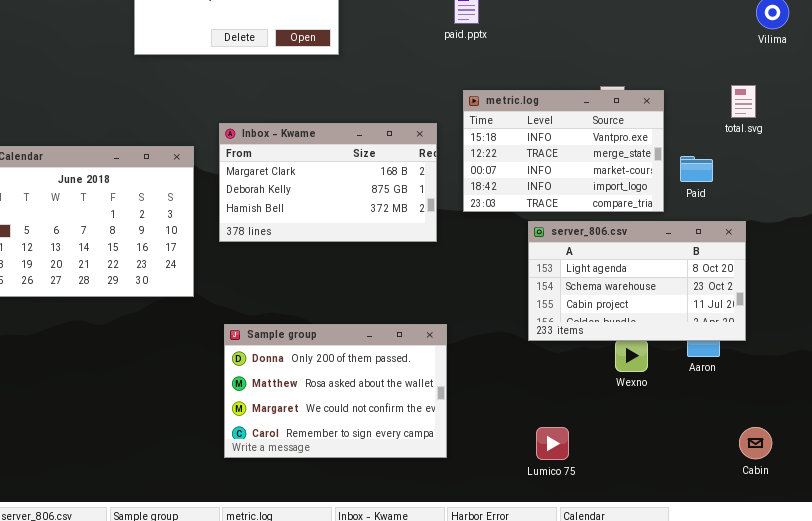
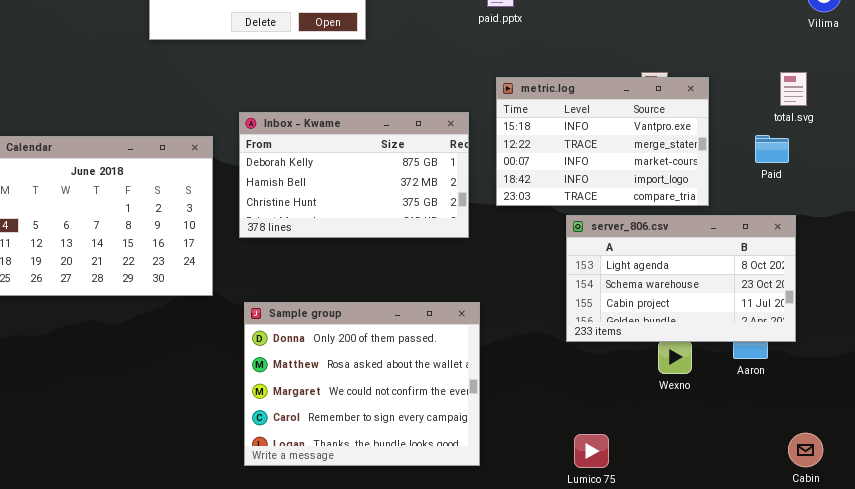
Inbox - Kwame: [219,123,437,242] -> [239,112,469,238], scrolled down 1 row
Paid: [680,156,713,182] -> [755,135,789,163], moved
Sample group: [224,324,447,458] -> [244,302,480,466], resized

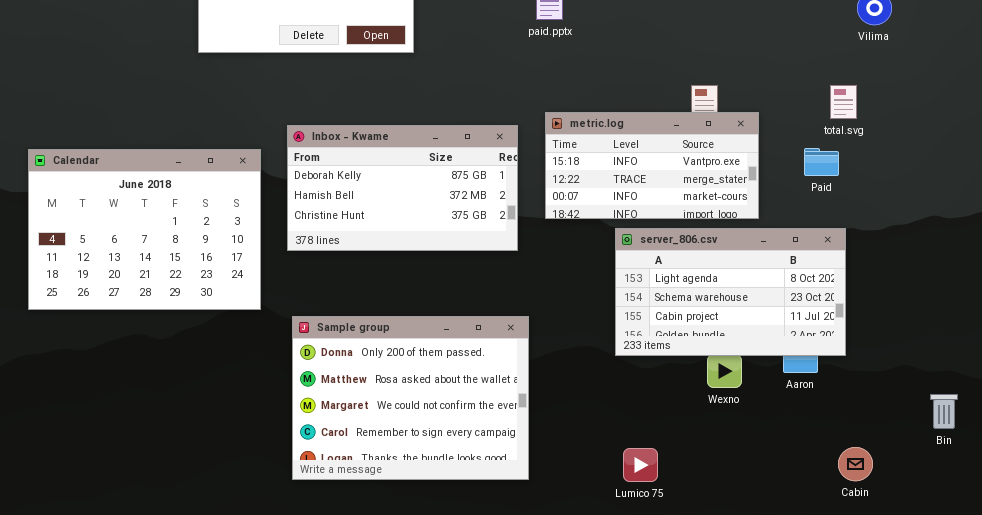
metric.log: [496,77,709,206] -> [545,112,759,219], resized

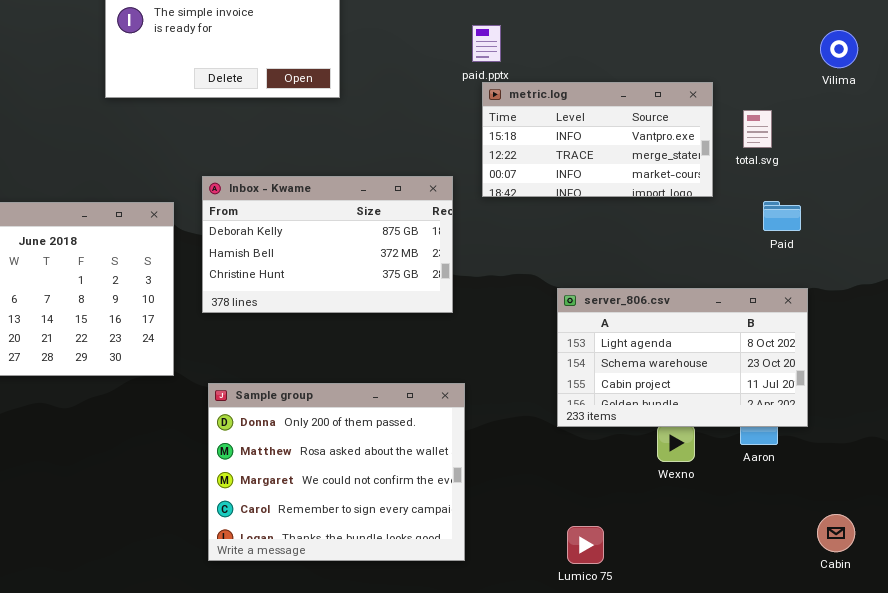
total.svg: [830,85,857,119] -> [743,110,772,148], moved
metric.log: [545,112,759,219] -> [482,82,713,197], moved
Cabin: [838,447,873,481] -> [817,514,855,552], moved

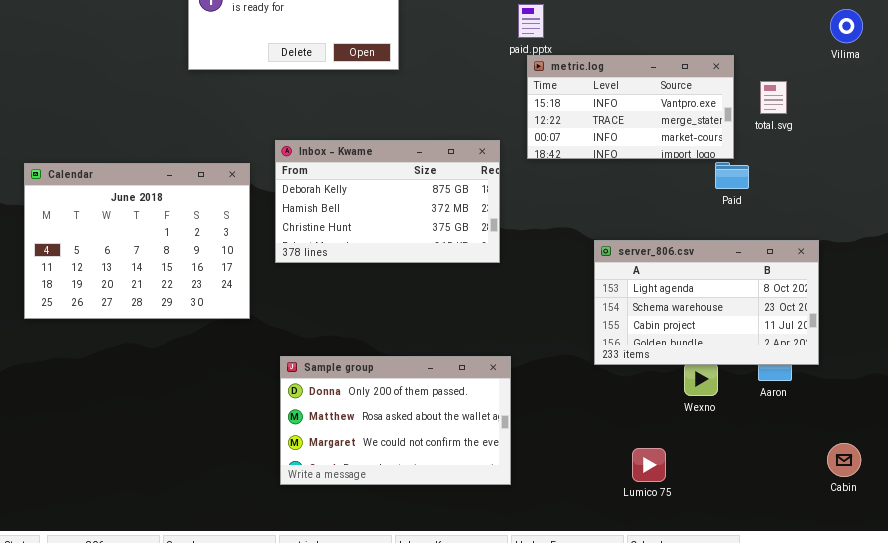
Paid: [763,201,801,231] -> [715,162,749,189], moved
Sample group: [208,383,465,561] -> [280,356,511,485], resized
Lumico 75: [567,526,604,564] -> [632,448,666,482], moved

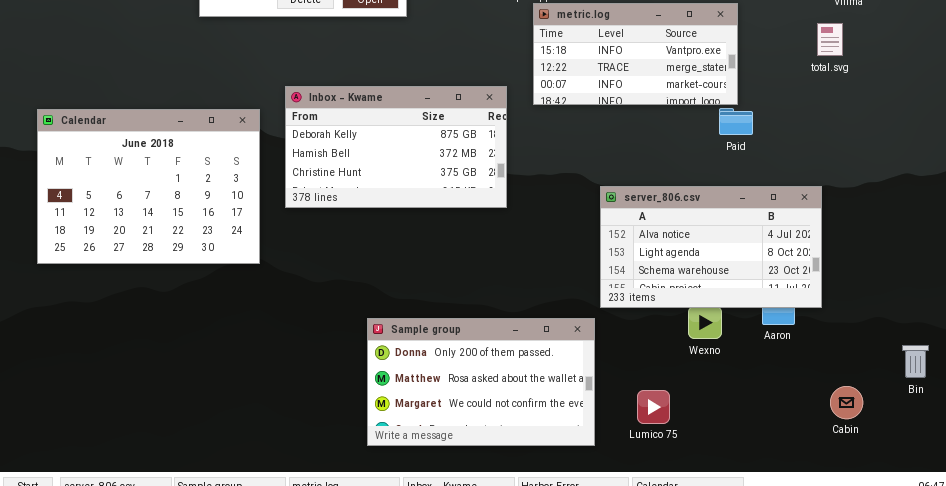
total.svg: [760,81,787,114] -> [817,23,843,56], moved
server_806.csv: [594,240,819,365] -> [600,186,822,308], scrolled up 1 row
Sample group: [280,356,511,485] -> [367,318,595,446], moved

